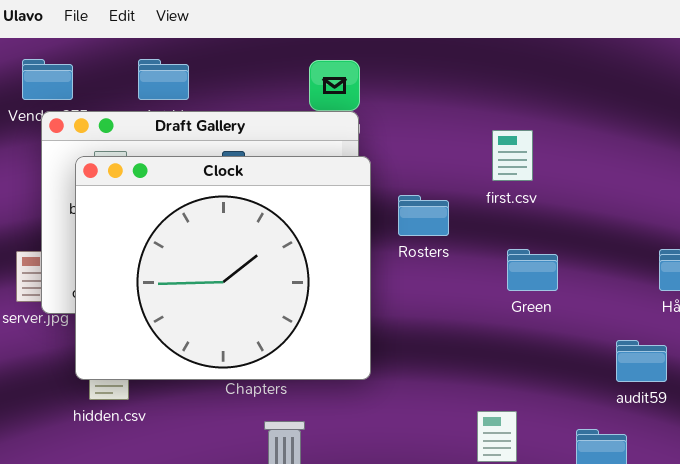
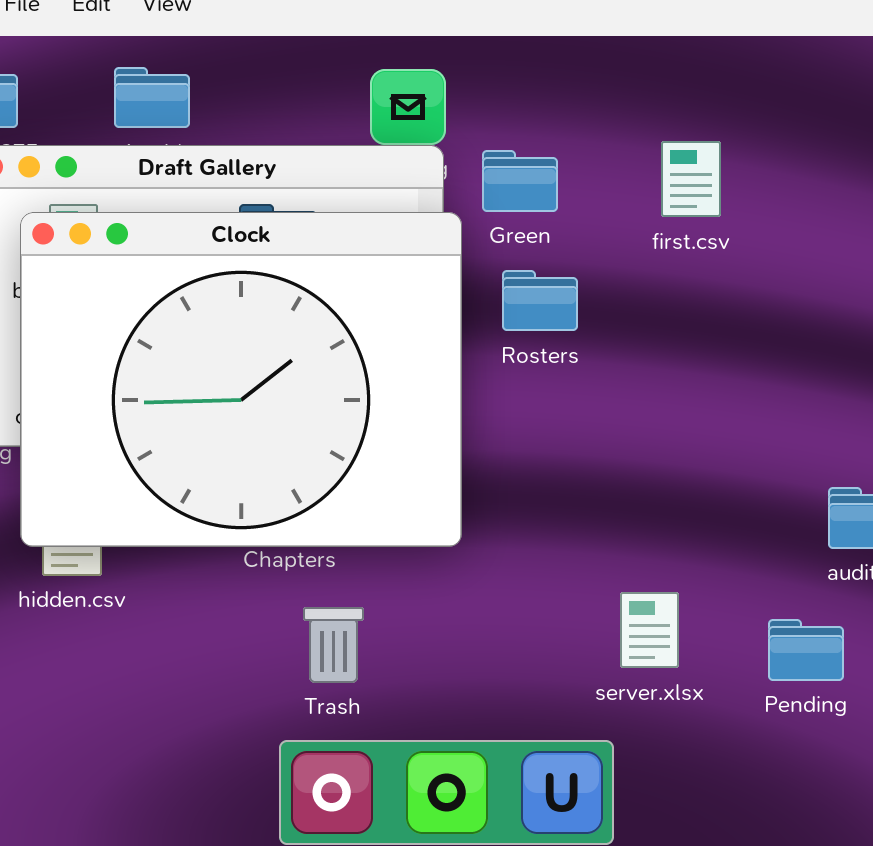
first.csv: [492,130,533,181] -> [661,141,721,217], moved
Green: [507,249,558,291] -> [482,150,558,212], moved

